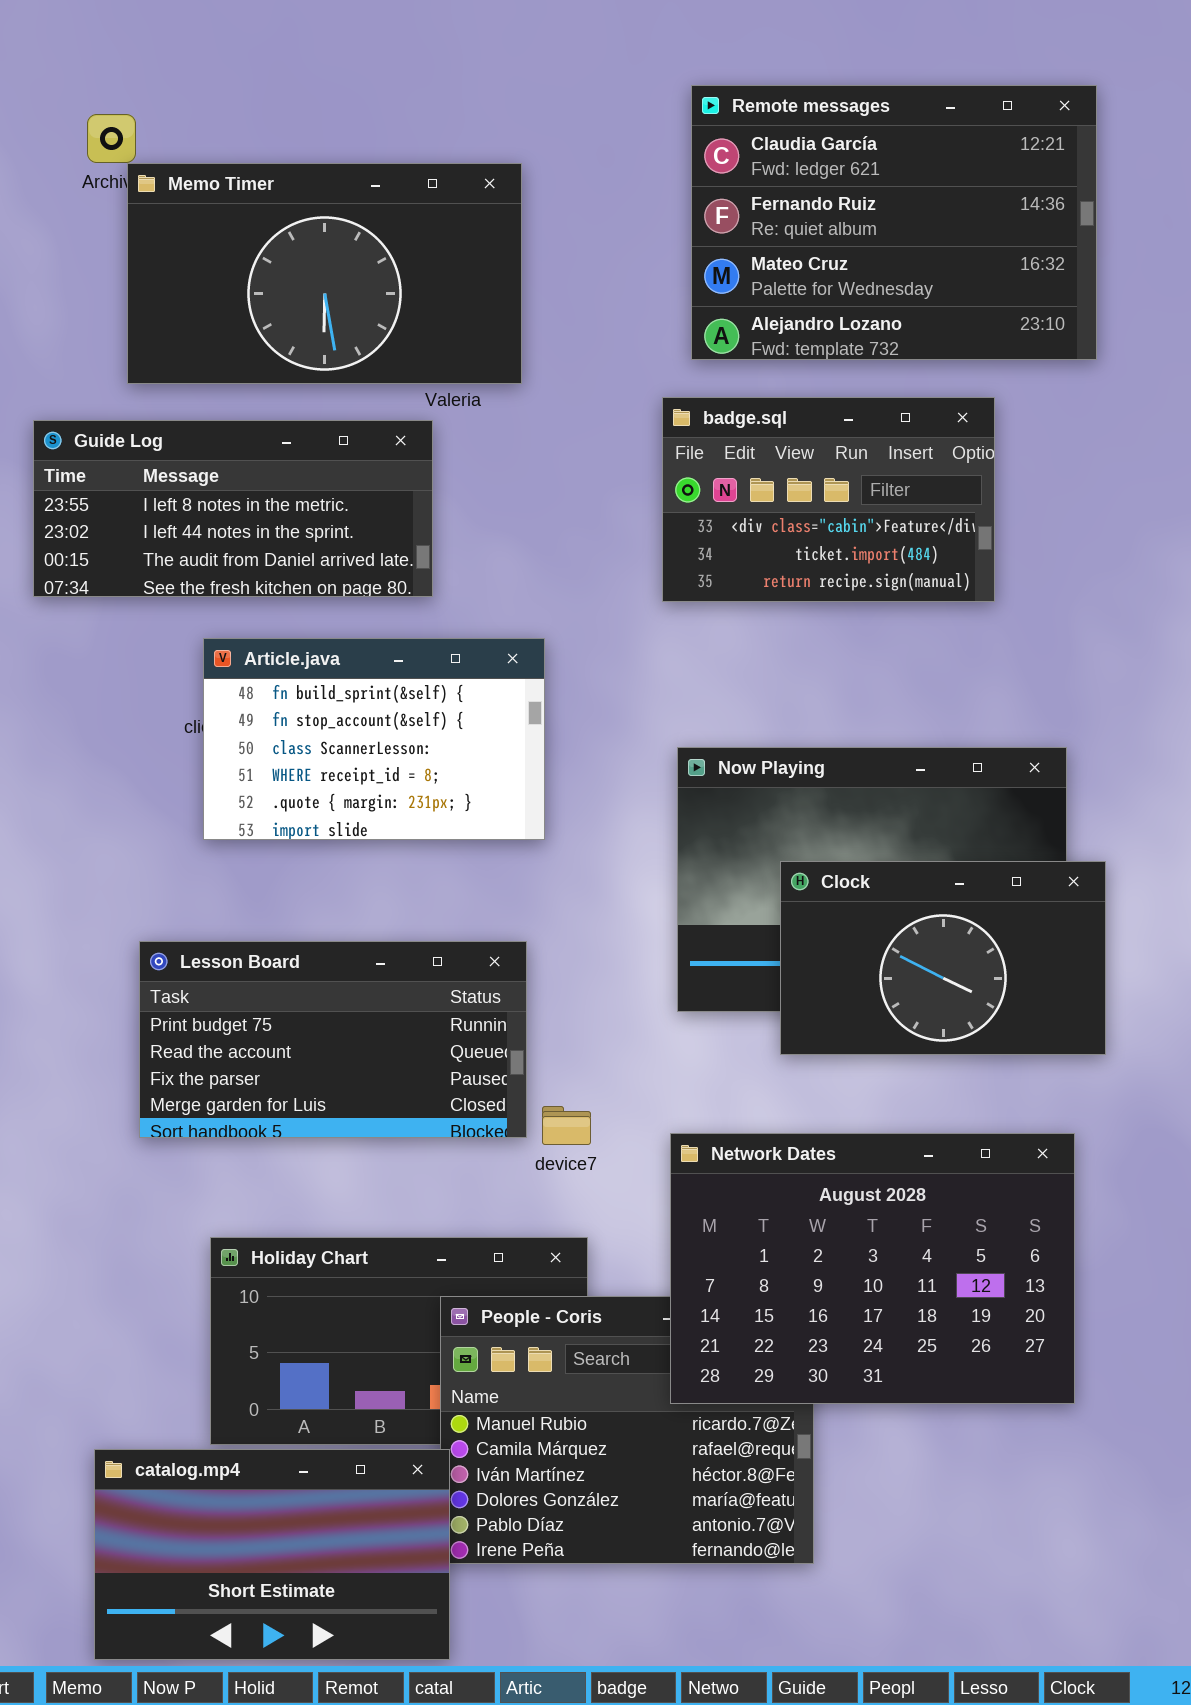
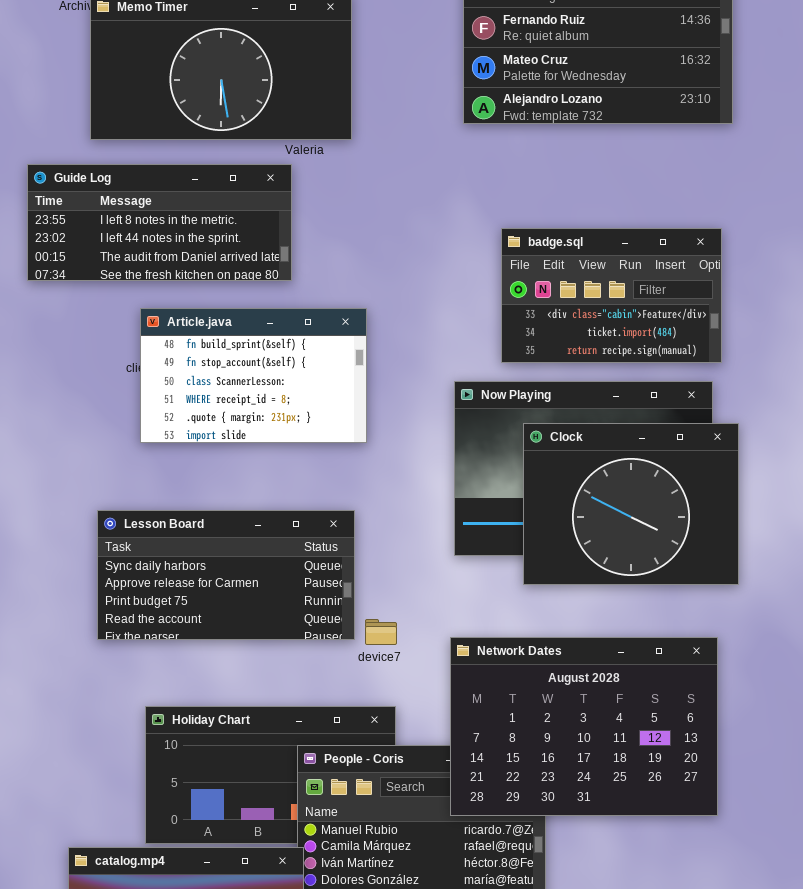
badge.sql: [662,397,995,602] -> [501,228,722,363], moved
Clock: [780,861,1106,1055] -> [523,423,739,585], resized
Lesson Board: [139,941,527,1138] -> [97,510,355,640], scrolled up 2 rows

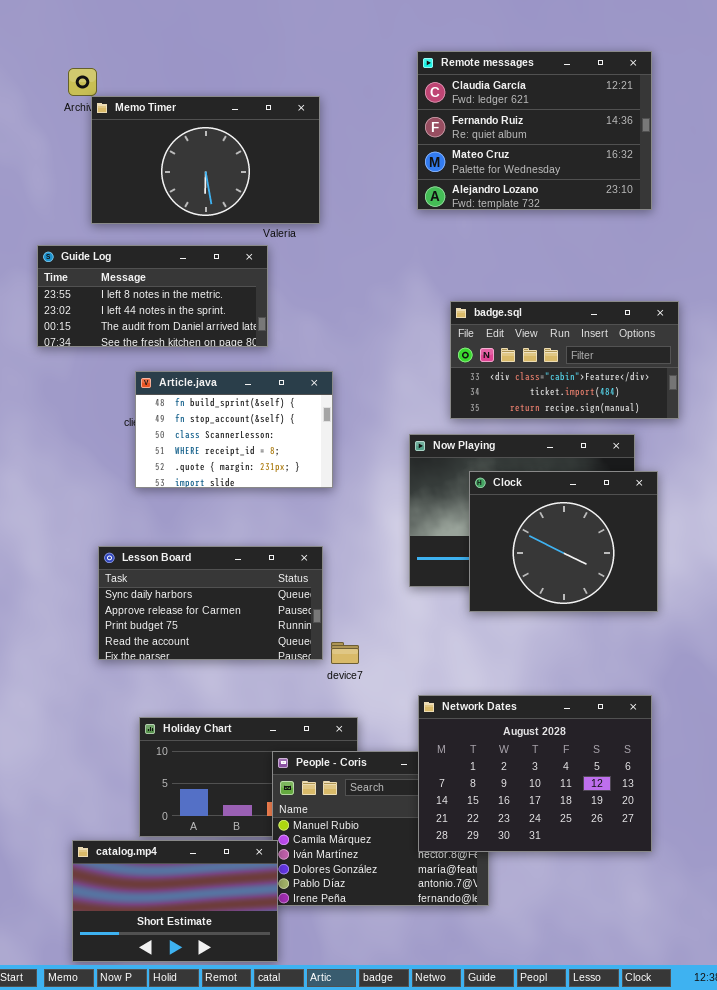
badge.sql: [501,228,722,363] -> [450,301,679,419], resized
Network Dates: [450,637,718,816] -> [418,695,652,852], moved

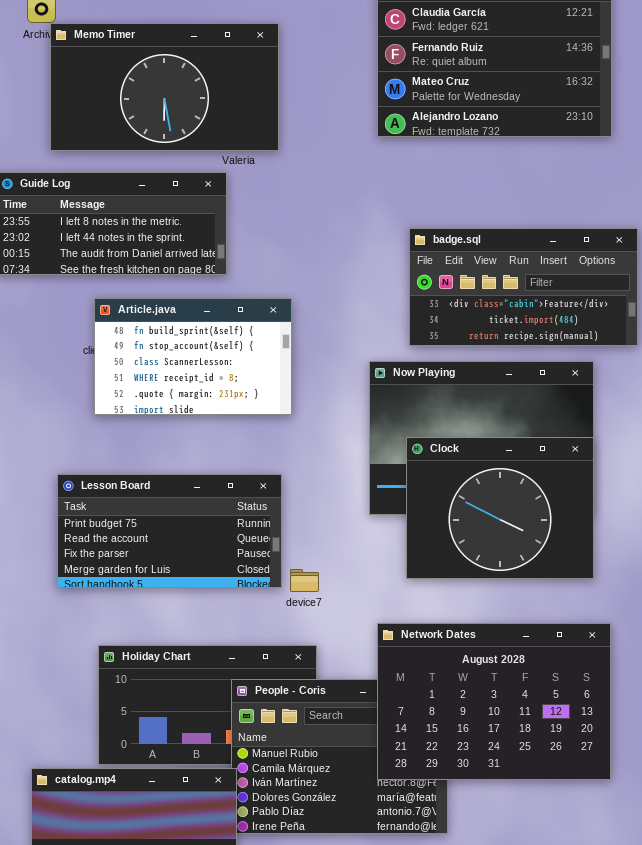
Clock: [469,471,658,612] -> [406,437,594,579], moved
Lesson Board: [98,546,323,660] -> [57,474,282,588], scrolled down 2 rows

